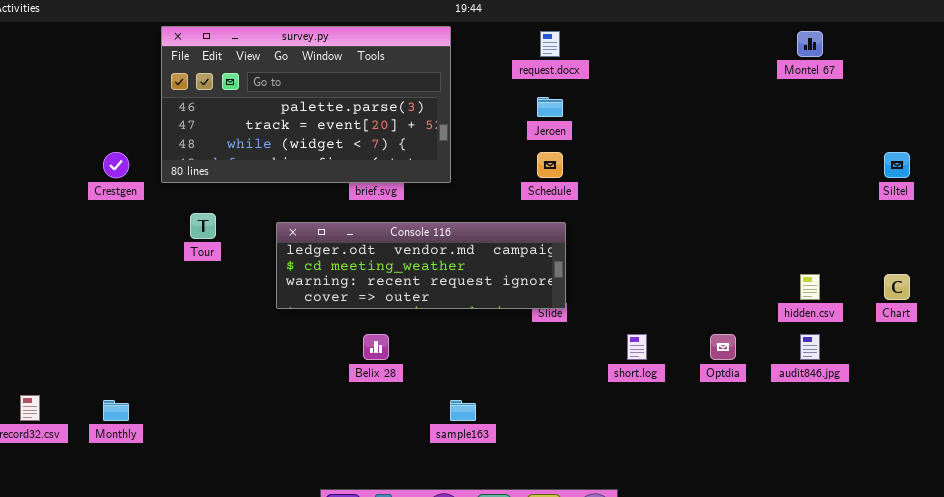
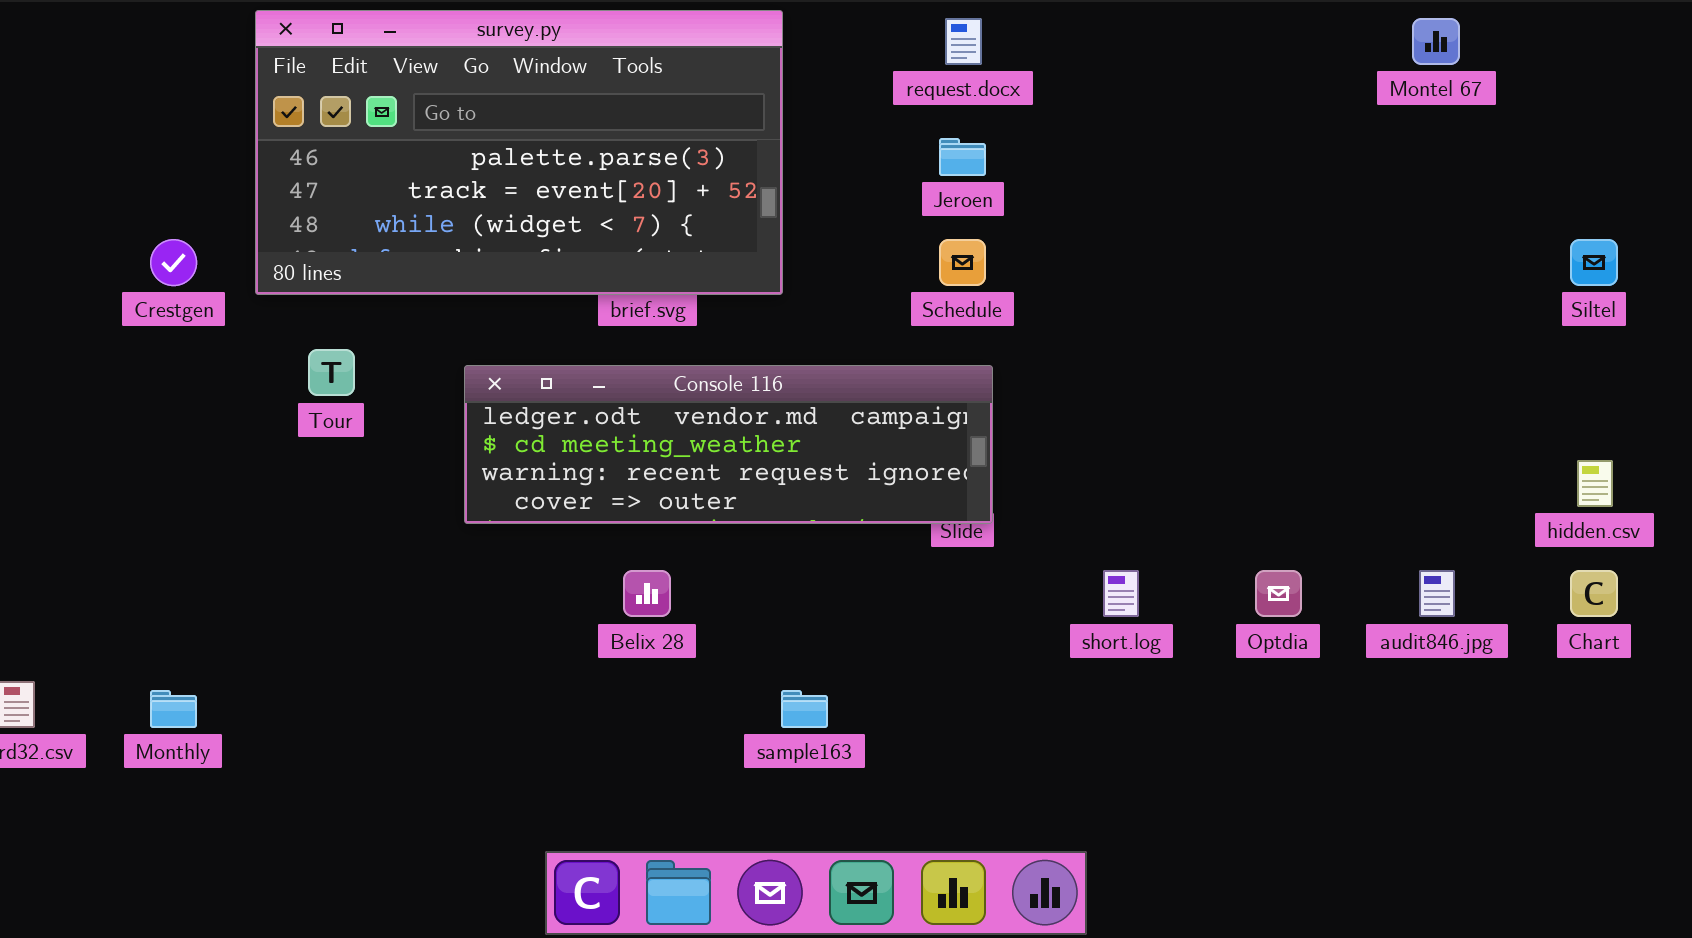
hidden.csv: [800,274,820,300] -> [1577,460,1613,507], moved
Chart: [884,274,910,300] -> [1570,570,1618,617], moved

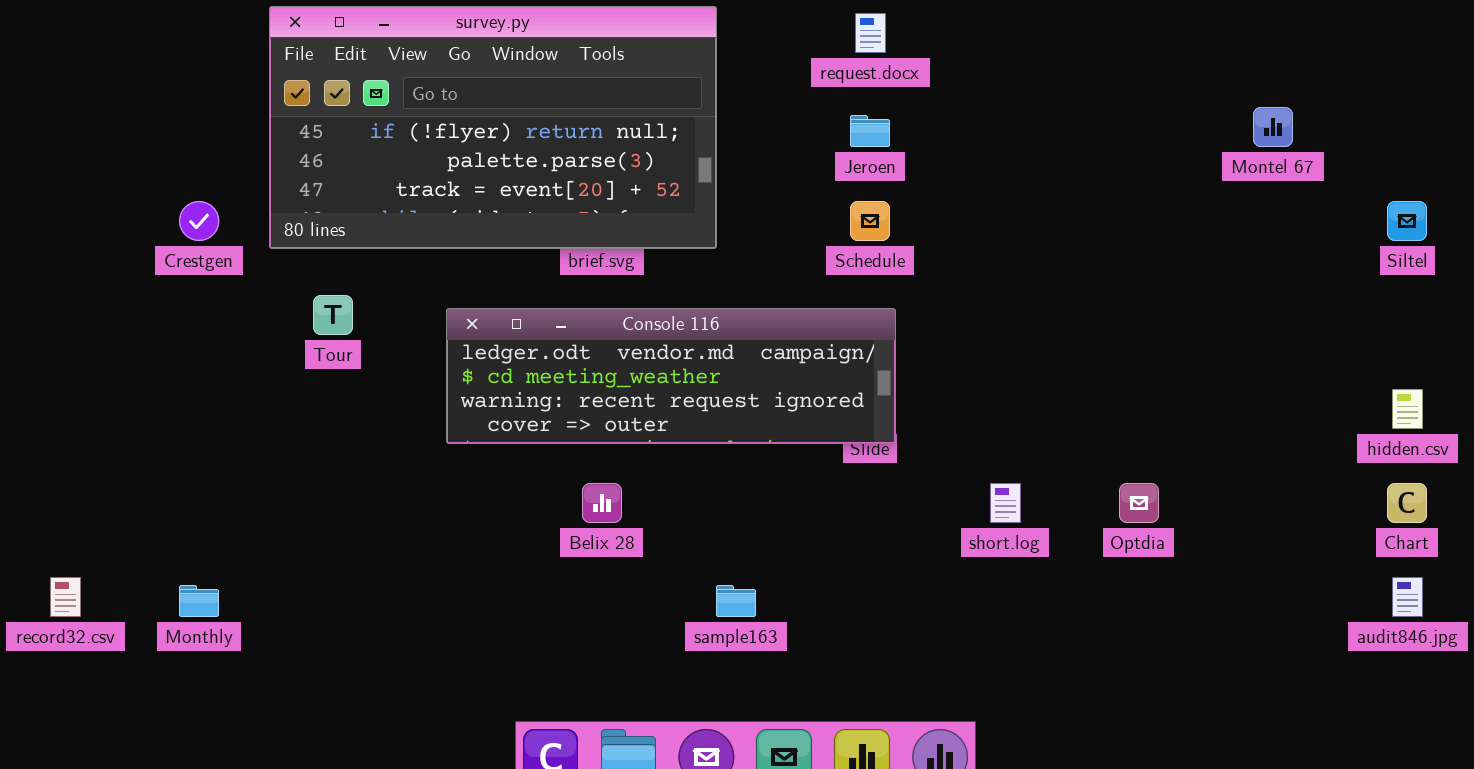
survey.py: [255,10,783,295] -> [269,6,717,249], scrolled up 1 row
Montel 67: [1412,18,1460,65] -> [1253,107,1293,147], moved
audit846.jpg: [1419,570,1455,617] -> [1392,577,1423,617], moved

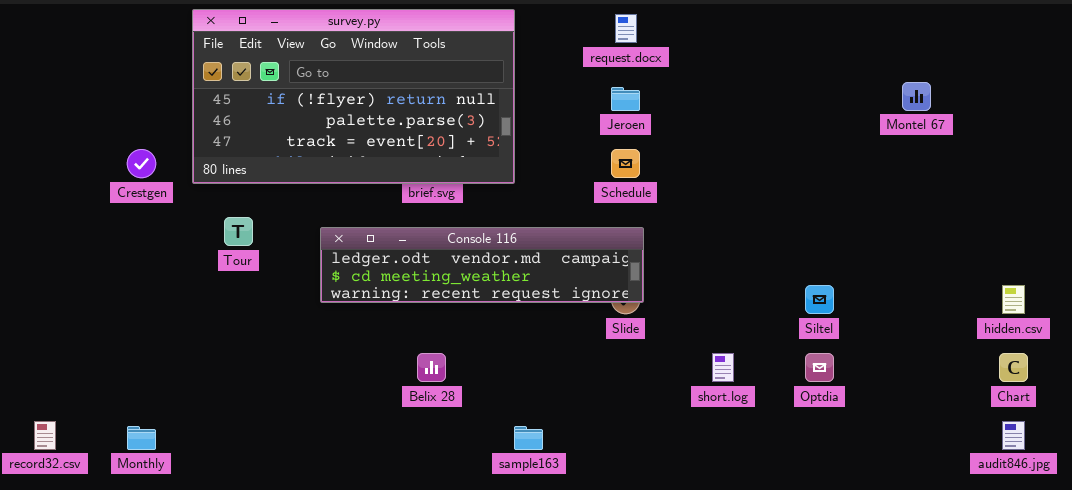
Siltel: [1387,201,1427,241] -> [805,285,834,314], moved
Console 116: [446,308,896,444] -> [320,227,644,303], resized

